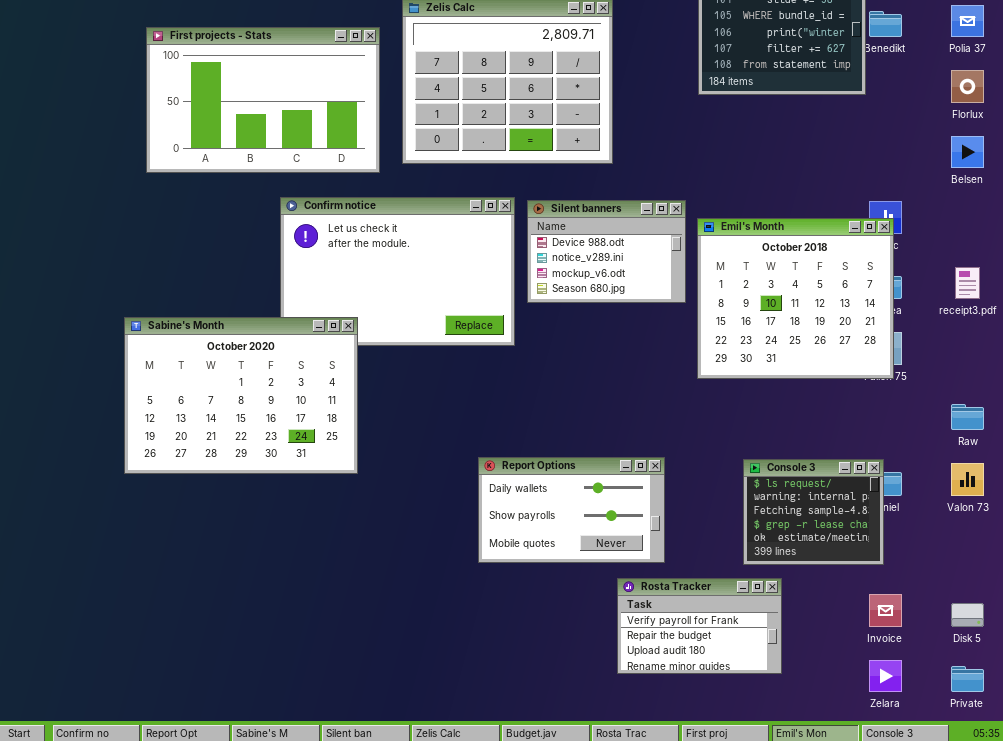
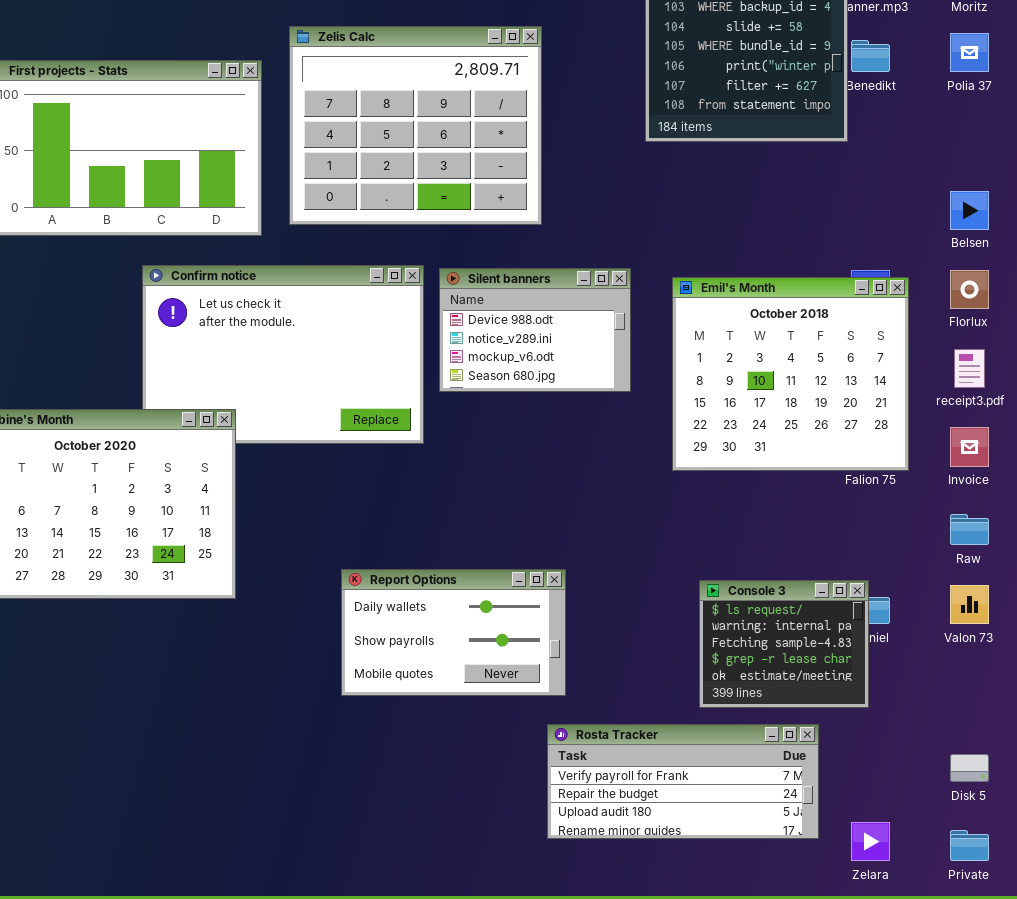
Florlux: [951,70,984,103] -> [950,270,989,309], moved
Emil's Month: [697,218,894,379] -> [672,277,909,471], moved
Report Options: [478,457,665,563] -> [341,569,566,696], moved
Rosta Tracker: [617,578,782,674] -> [547,724,819,839], resized
Invoice: [869,594,902,627] -> [950,427,989,467], moved

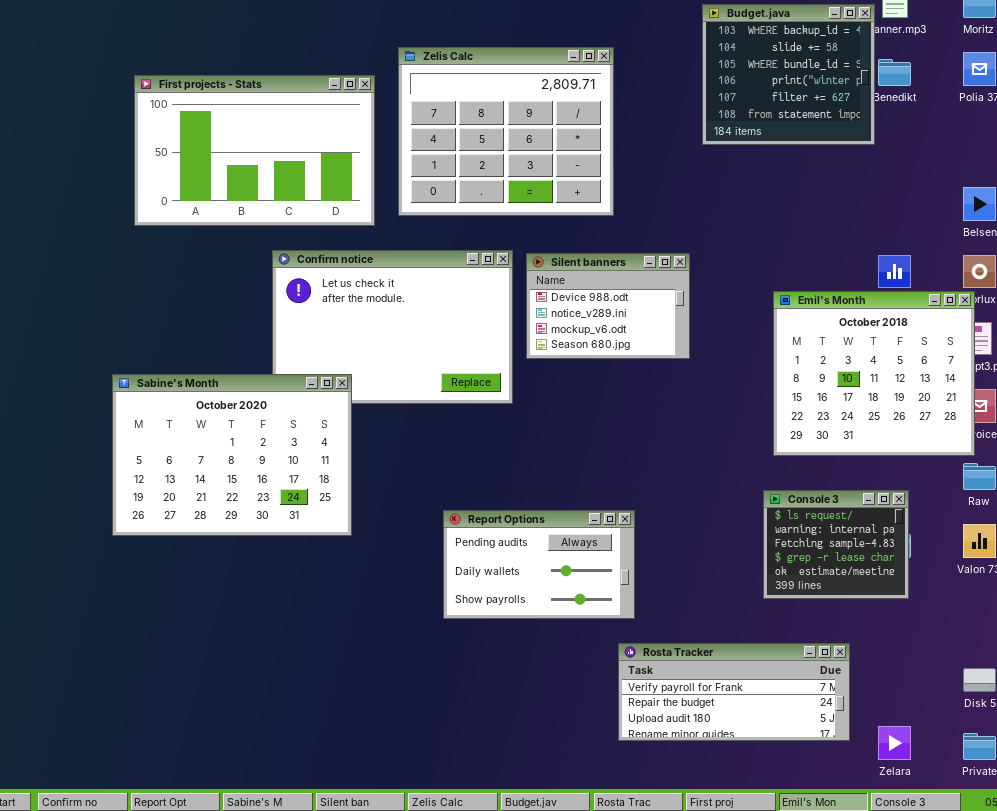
Emil's Month: [672,277,909,471] -> [773,291,975,456], moved
Report Options: [341,569,566,696] -> [443,510,635,619], scrolled up 1 row
Console 3: [699,580,869,708] -> [763,490,909,599], moved

